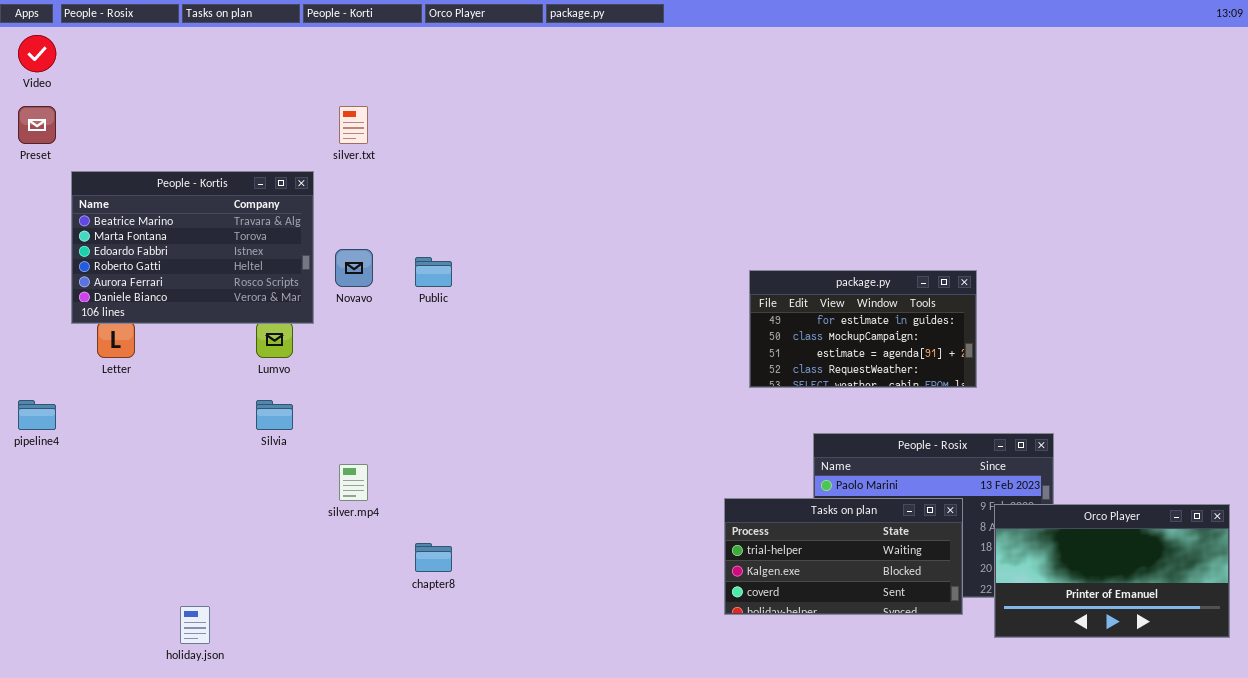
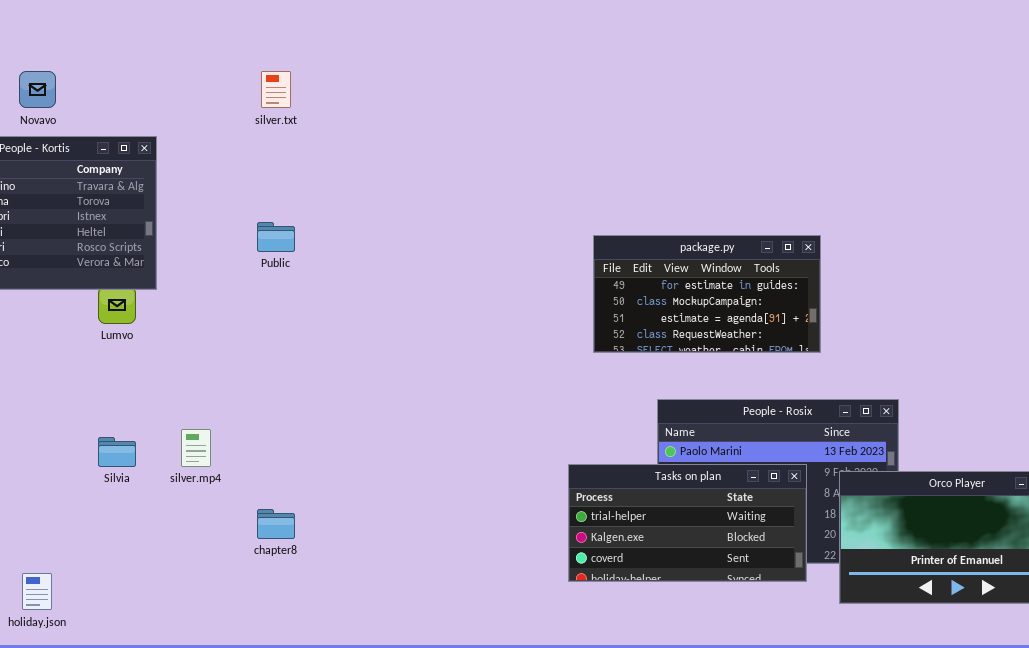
silver.txt: [339,106,368,144] -> [261,71,291,108], moved
Novavo: [335,249,373,287] -> [19,71,56,108], moved
Silvia: [256,400,293,430] -> [98,437,136,467], moved

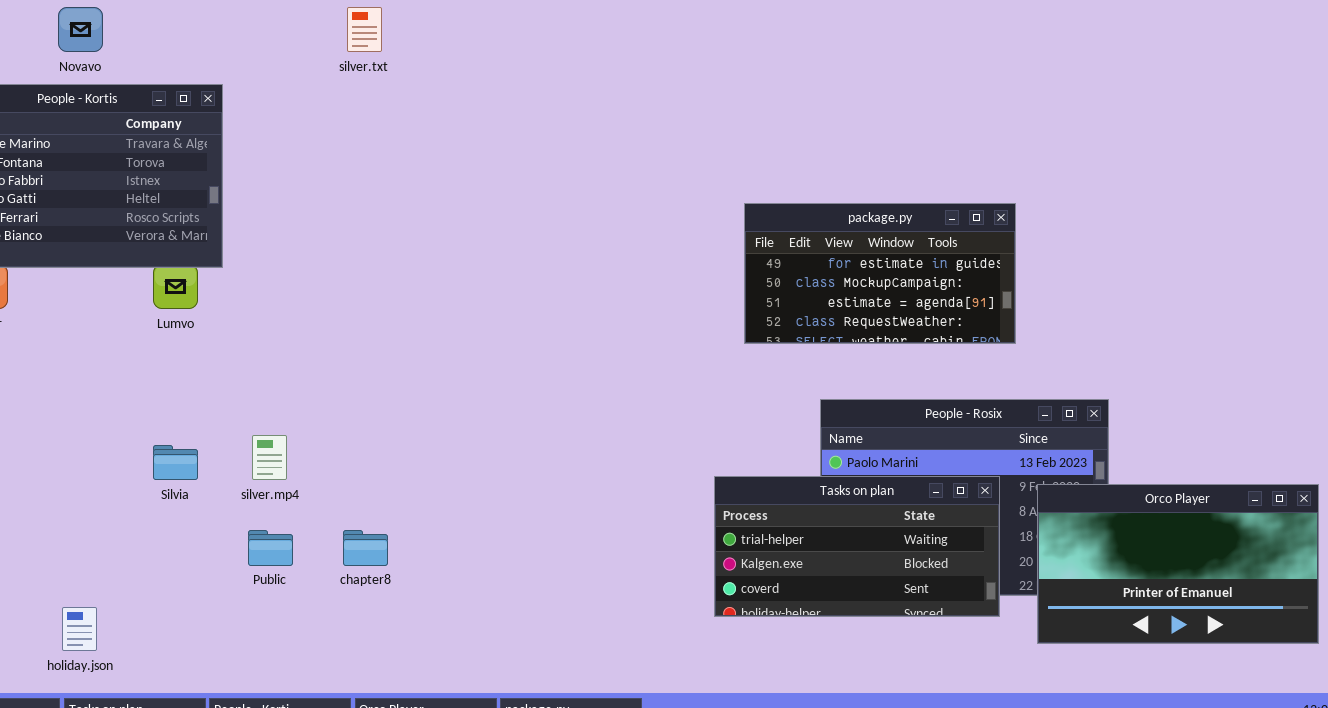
Public: [257,222,295,252] -> [248,530,293,566], moved

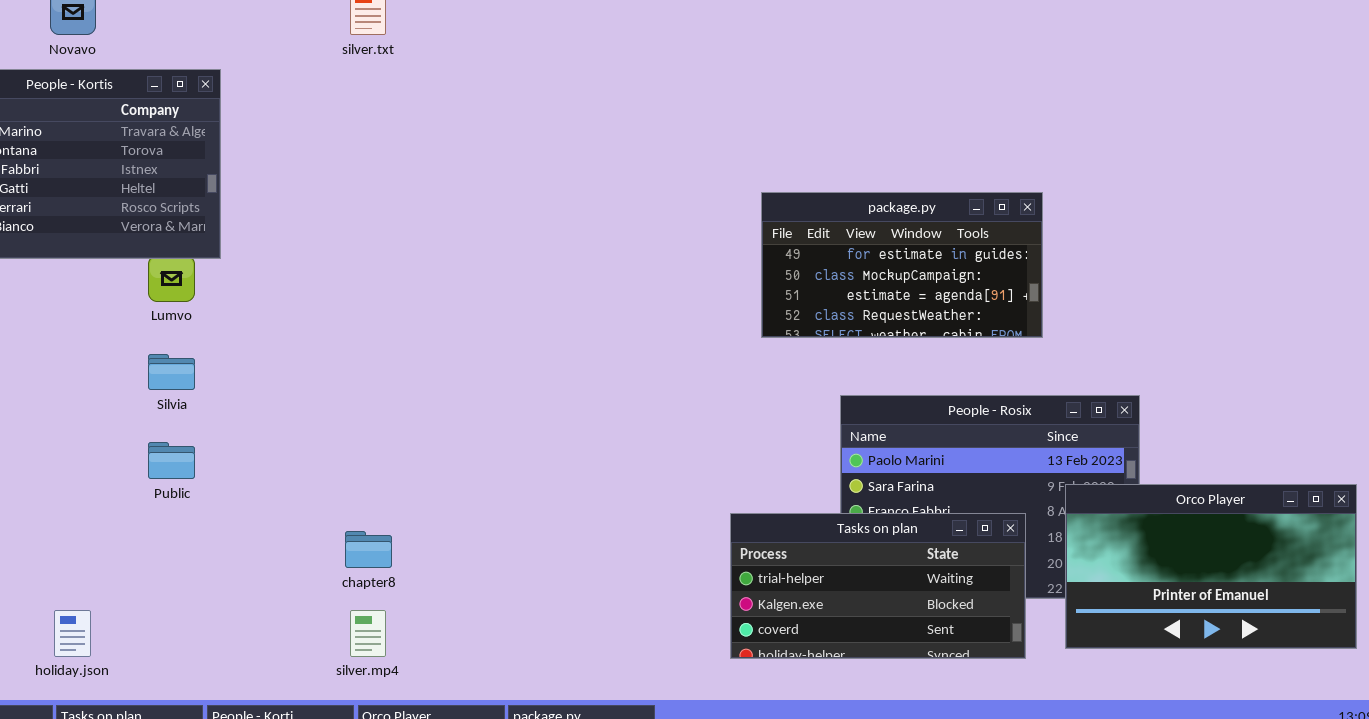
silver.mp4: [252,435,287,480] -> [350,610,386,657], moved
Silvia: [153,445,198,480] -> [148,354,195,390], moved
Tasks on plan: [714,476,1000,617] -> [730,513,1026,659], moved
Public: [248,530,293,566] -> [148,442,195,479], moved

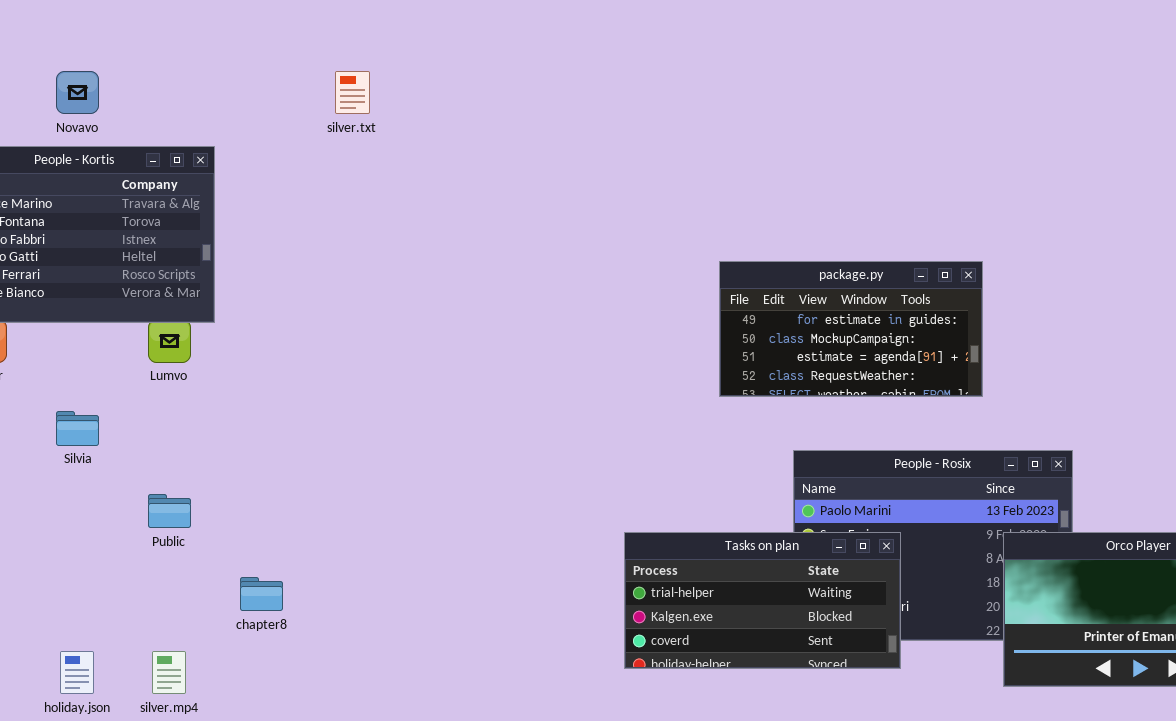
Silvia: [148,354,195,390] -> [56,411,99,446], moved
Tasks on plan: [730,513,1026,659] -> [624,532,901,669], moved
chapter8: [345,531,392,568] -> [240,577,283,611], moved
silver.mp4: [350,610,386,657] -> [152,651,186,694], moved

